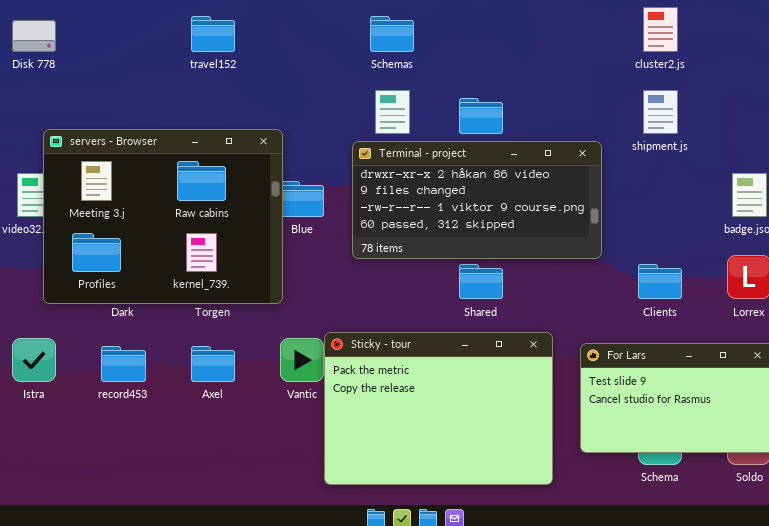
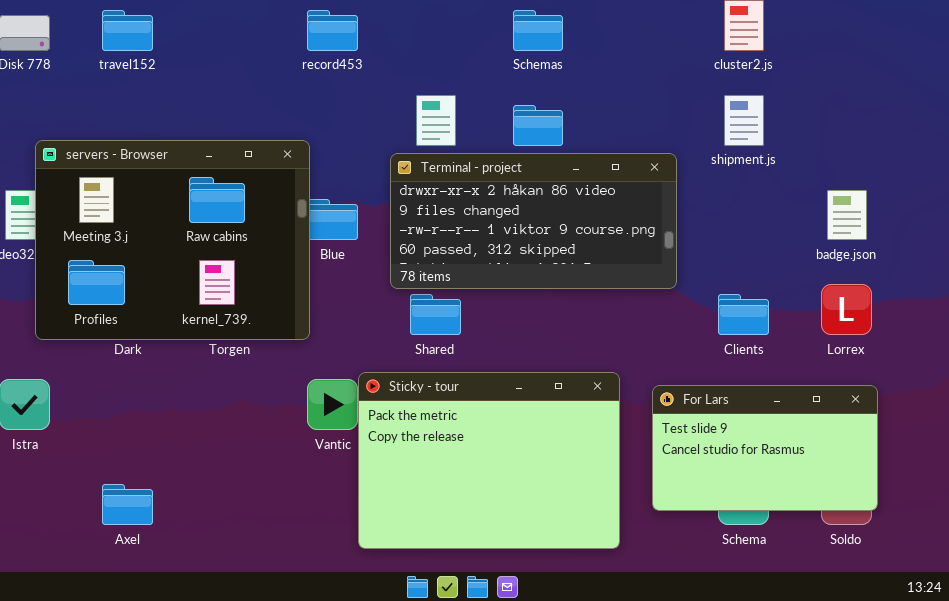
travel152: [191,16,235,52] -> [102,10,153,51], moved
Schemas: [370,16,414,52] -> [513,10,563,51], moved
Shared: [459,264,503,299] -> [410,294,461,335], moved
record453: [101,346,146,382] -> [307,10,358,51], moved
Axel: [191,346,235,382] -> [102,484,153,525], moved

